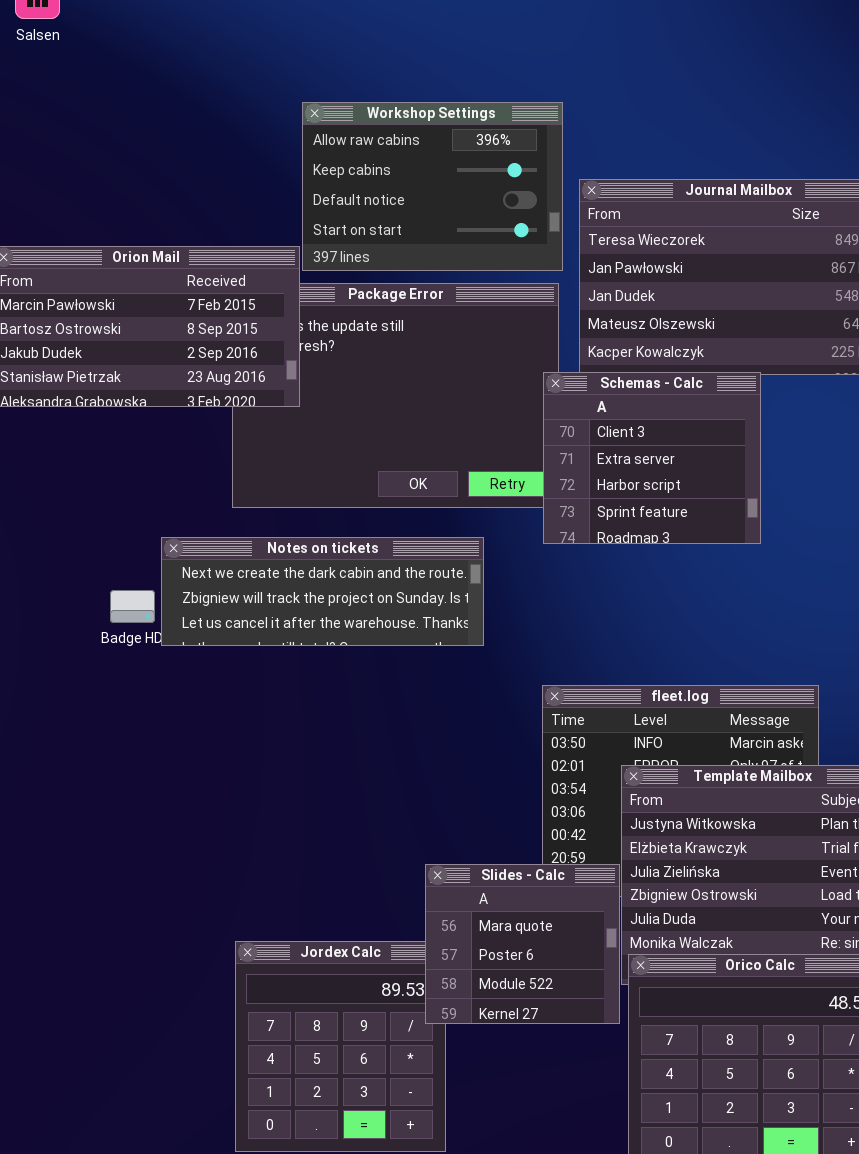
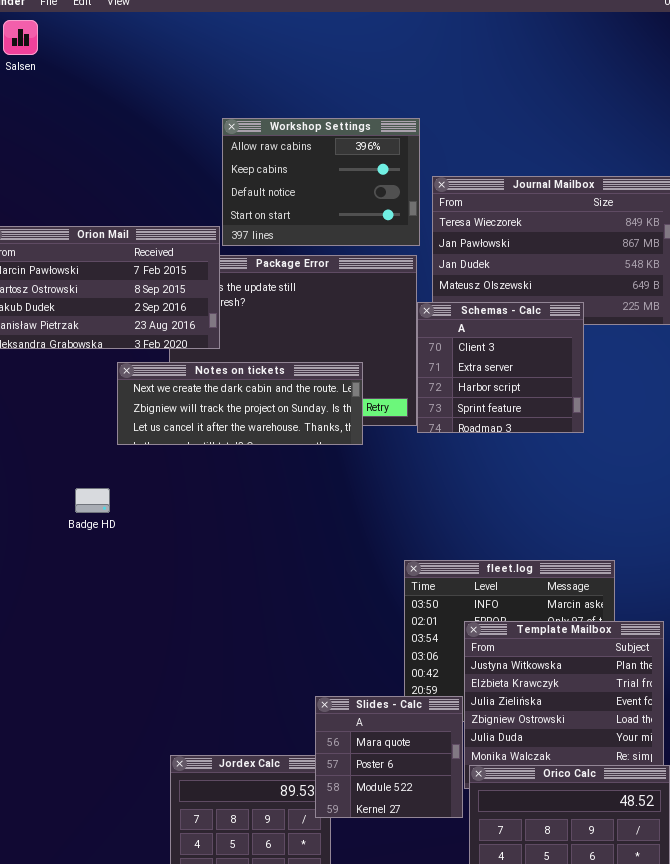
Schemas - Calc: [543,372,761,544] -> [417,302,584,433], moved
Notes on tickets: [161,537,484,646] -> [117,362,363,445], moved

